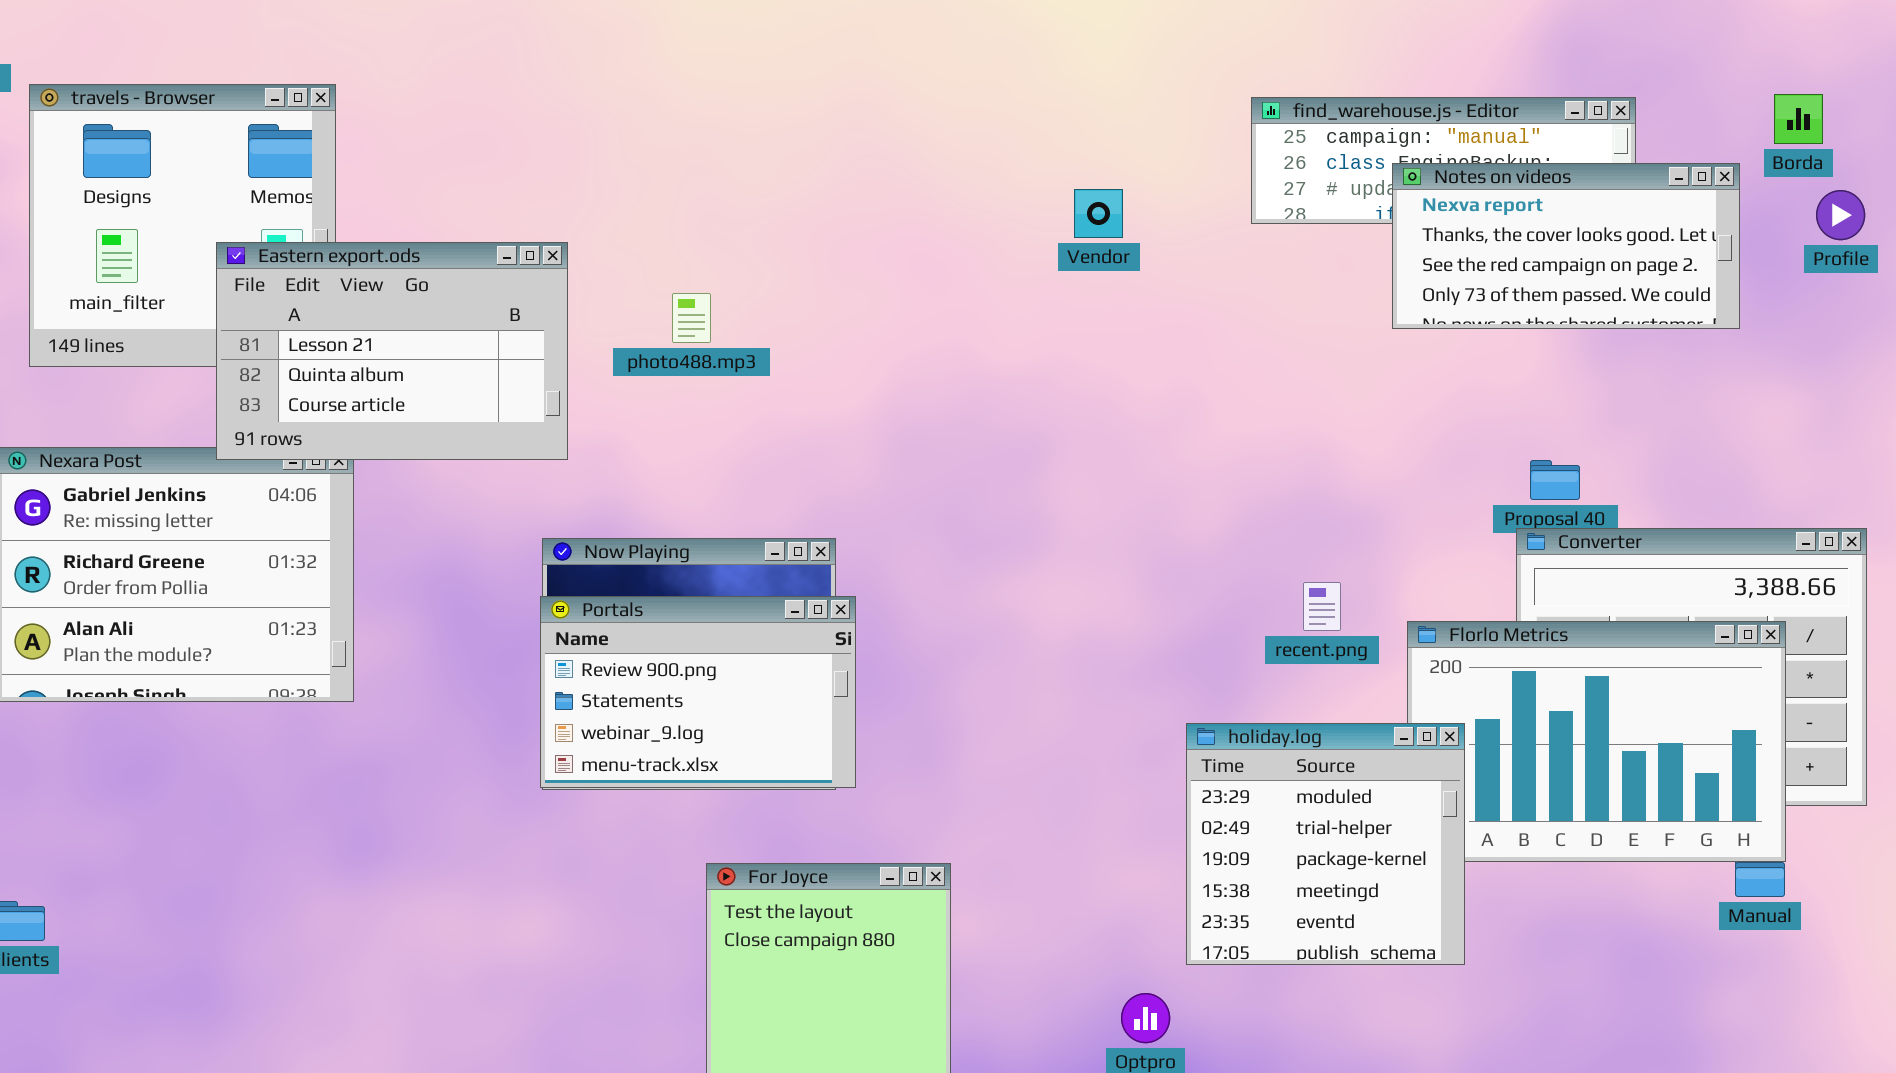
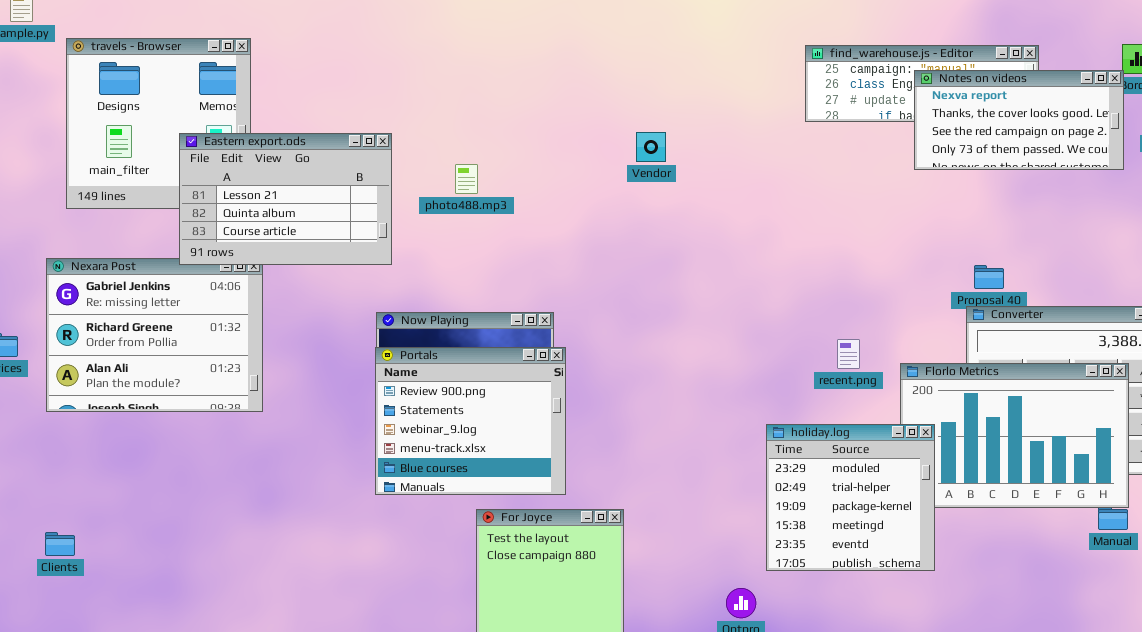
Notes on videos: [1392,163,1740,329] -> [914,70,1124,170], moved
Vendor: [1074,189,1123,238] -> [636,132,666,162], moved
Portals: [540,596,856,788] -> [375,347,566,495], resized

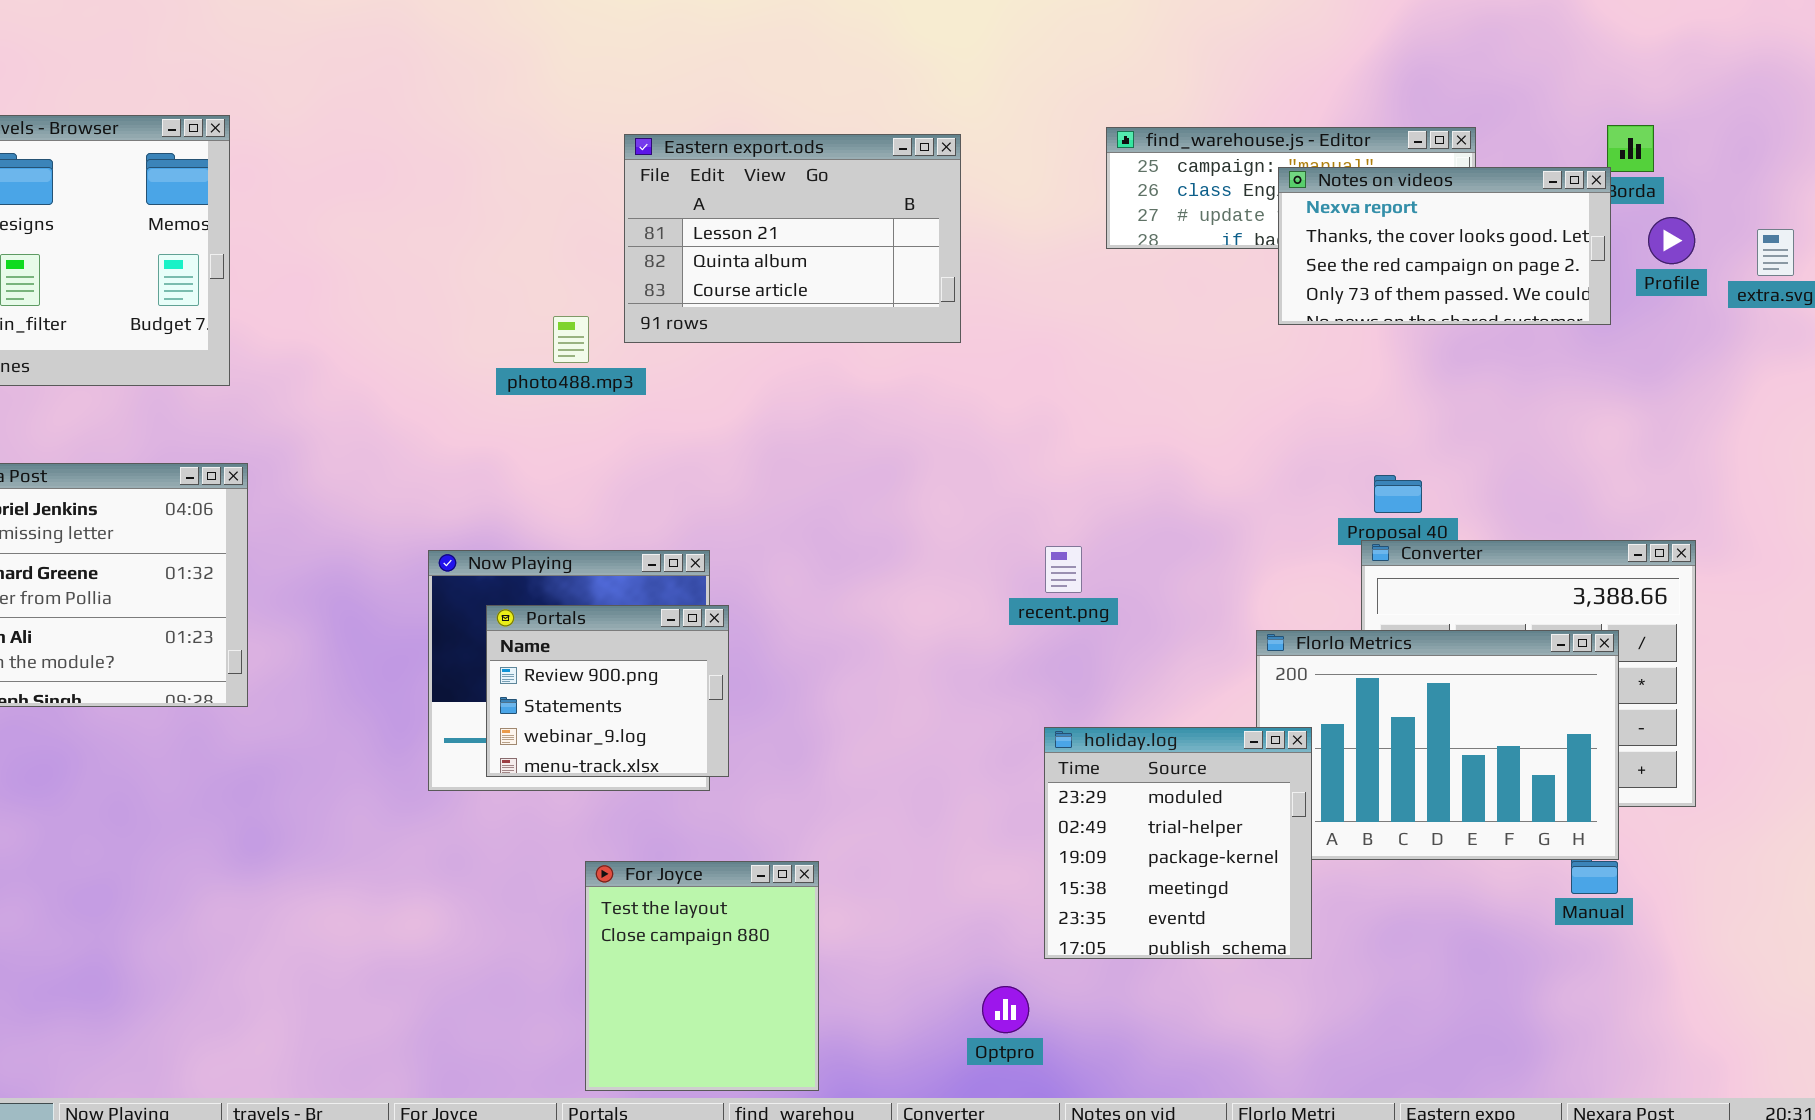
Eastern export.ods: [179,133,392,265] -> [624,134,961,343], moved
recent.png: [837,339,860,369] -> [1045,546,1082,593], moved
Portals: [375,347,566,495] -> [486,605,729,777], resized

